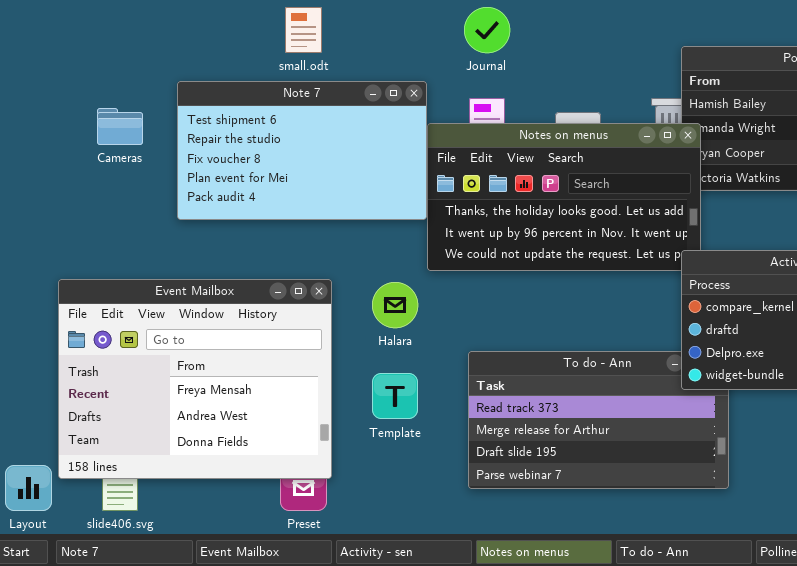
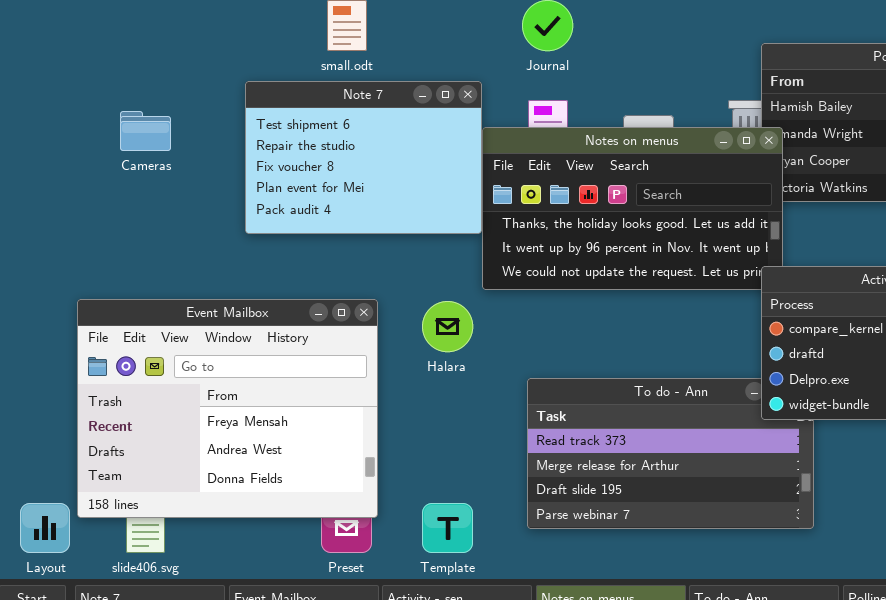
Note 7: [177,81,427,220] -> [245,81,482,234], resized
Template: [372,373,418,419] -> [422,503,473,553], moved

